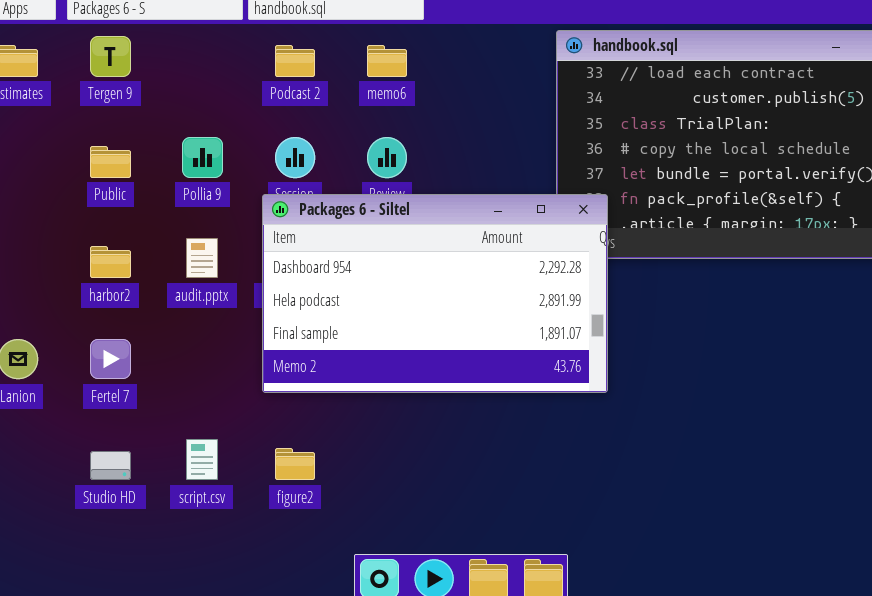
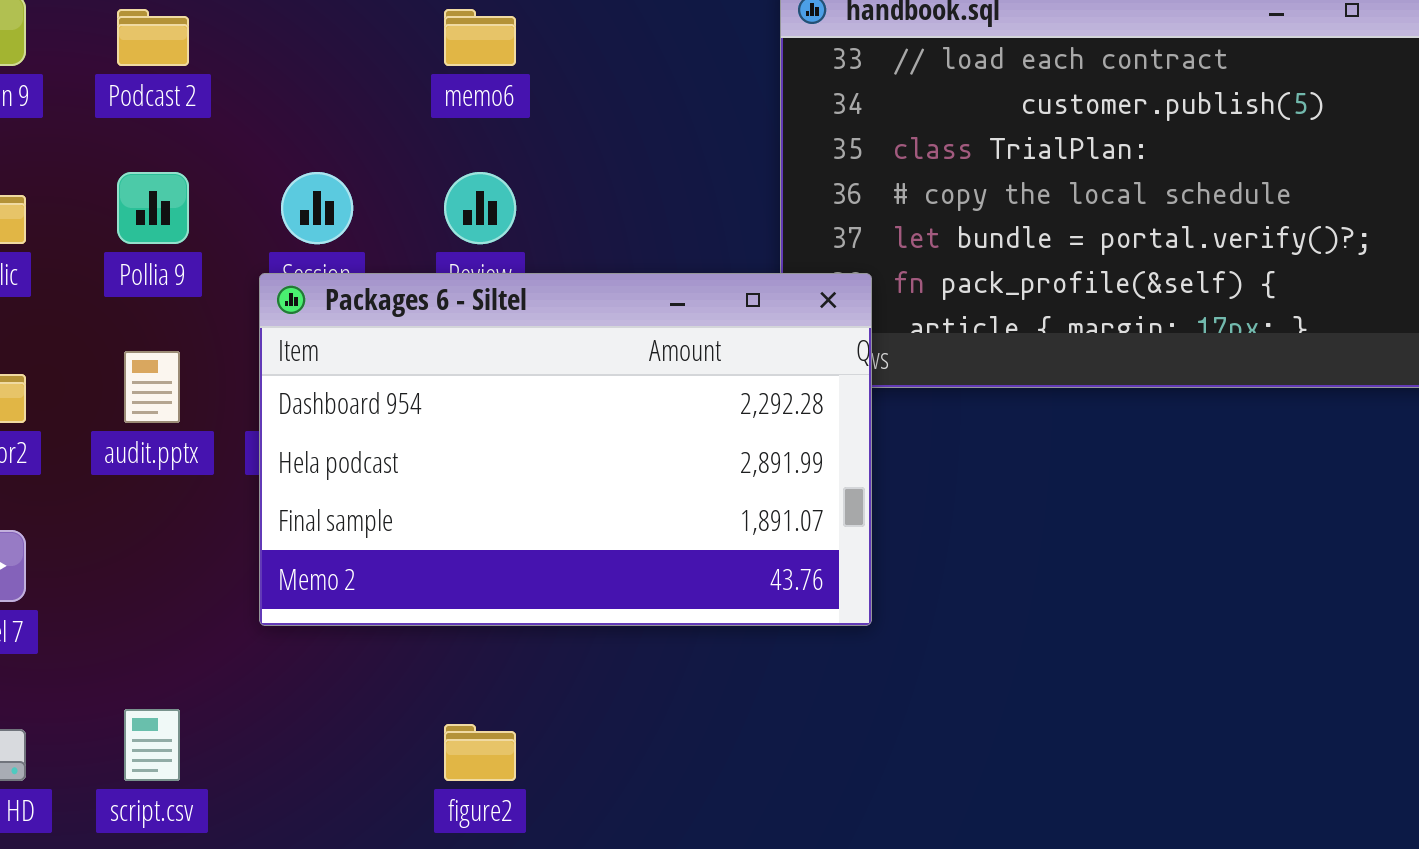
Podcast 2: [275,45,315,77] -> [117,9,189,66], moved
figure2: [275,448,315,480] -> [444,724,516,781], moved

